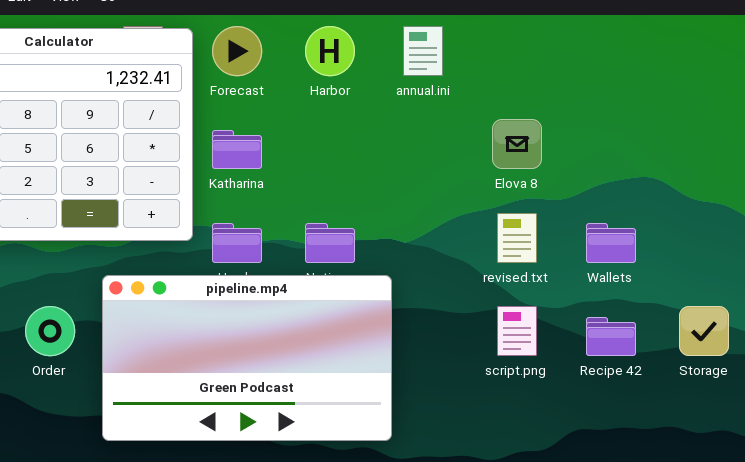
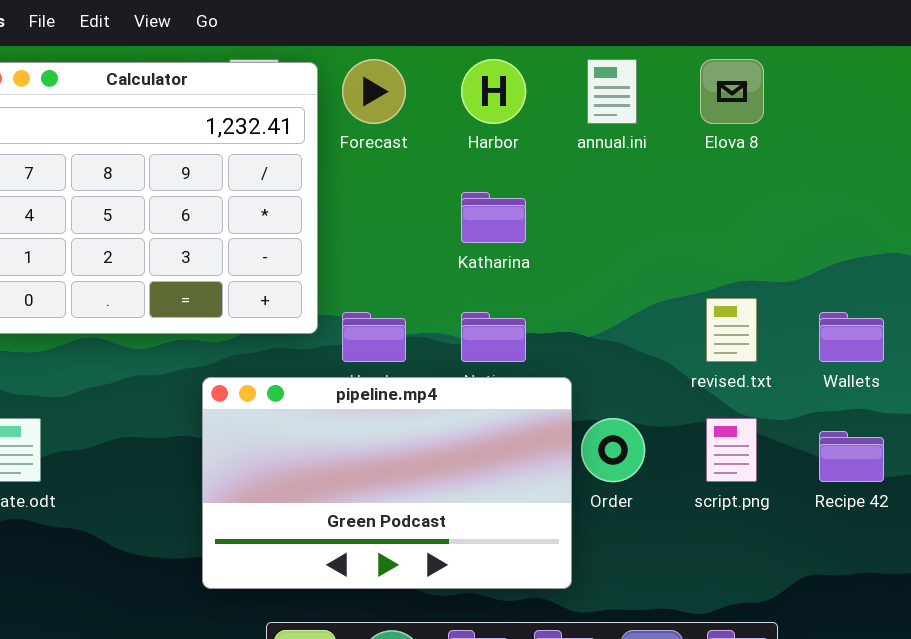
Elova 8: [492,119,542,169] -> [700,59,764,124], moved
Katharina: [212,130,262,169] -> [461,192,526,243], moved
Order: [25,306,75,356] -> [581,418,645,482], moved

